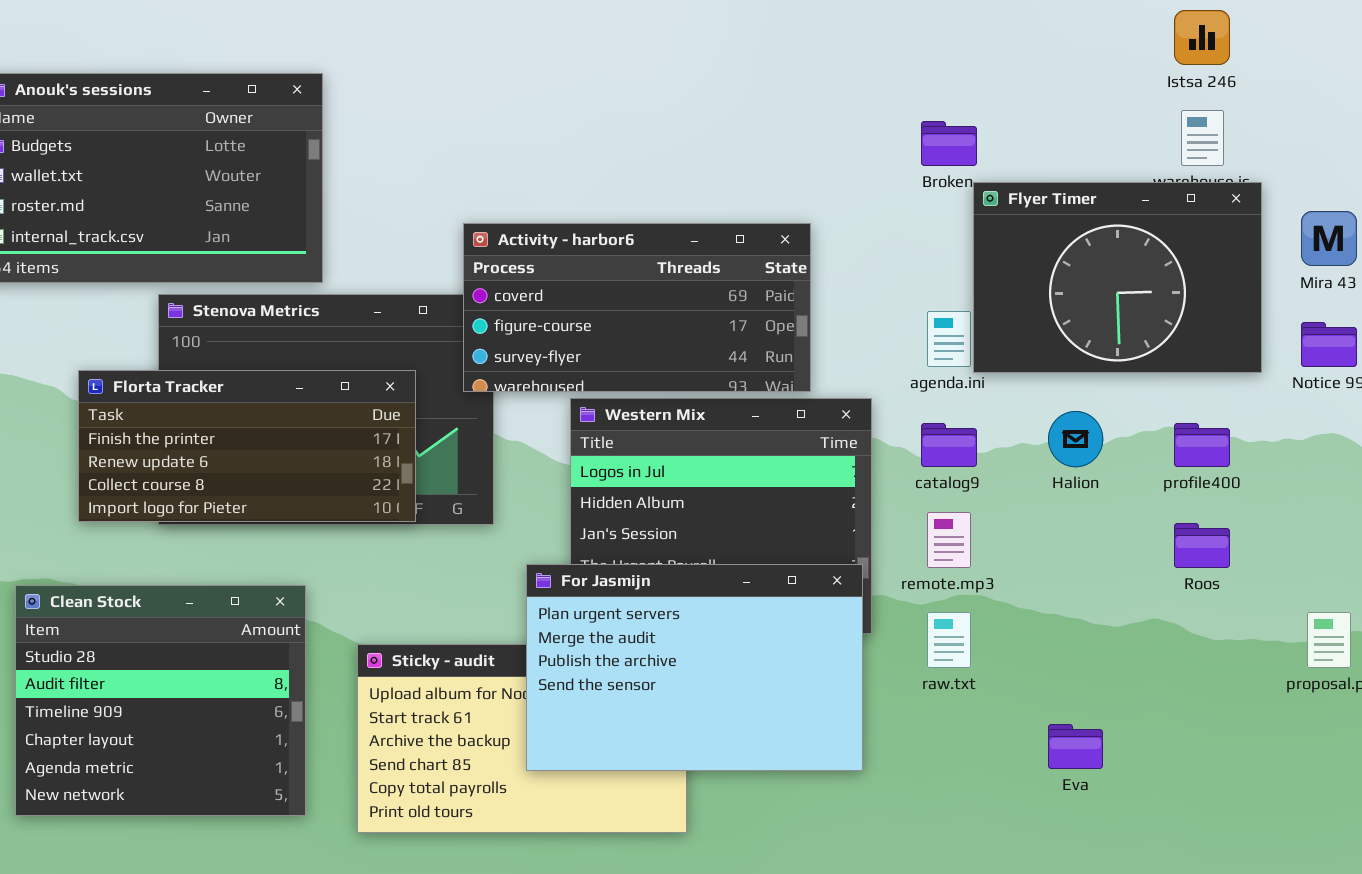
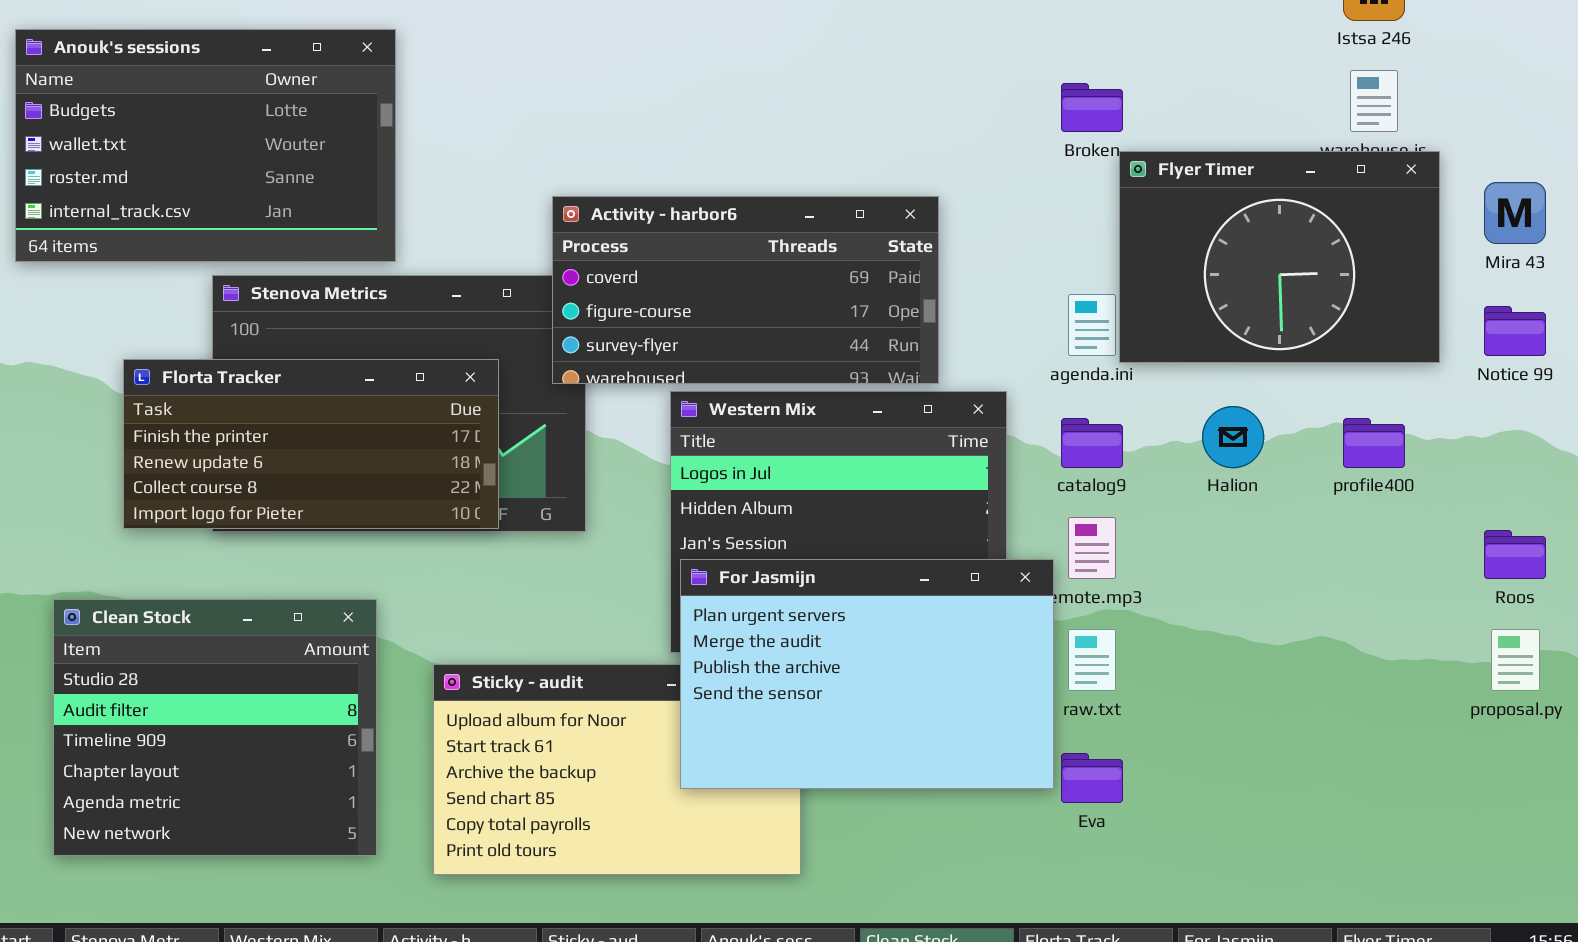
Roos: [1174,523,1230,568] -> [1484,530,1546,579], moved
For Jasmijn: [526,564,863,771] -> [680,559,1054,789], moved
Eva: [1048,724,1103,769] -> [1061,753,1123,803], moved

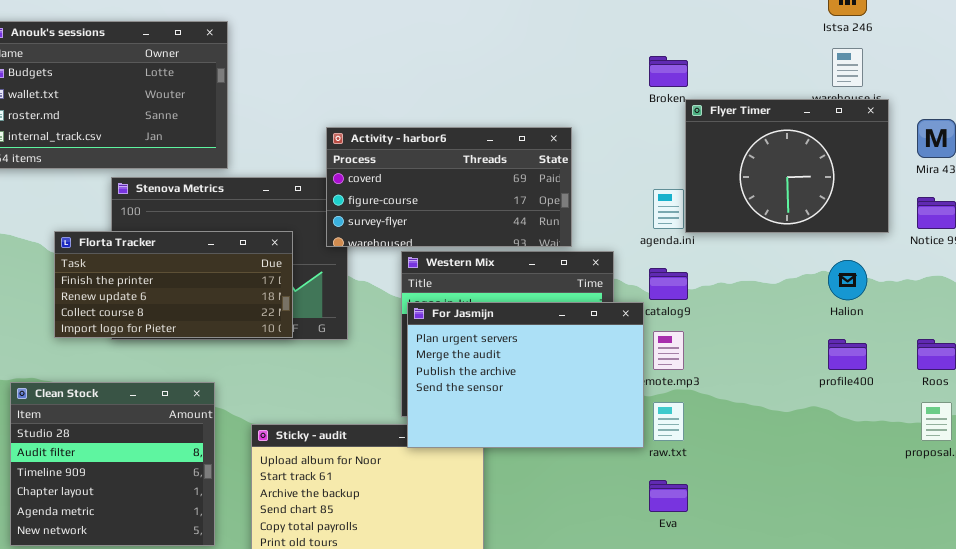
Halion: [1202,406,1264,468] -> [828,260,867,300], moved
profile400: [1343,418,1405,468] -> [828,339,867,370], moved
For Jasmijn: [680,559,1054,789] -> [407,302,644,448], moved

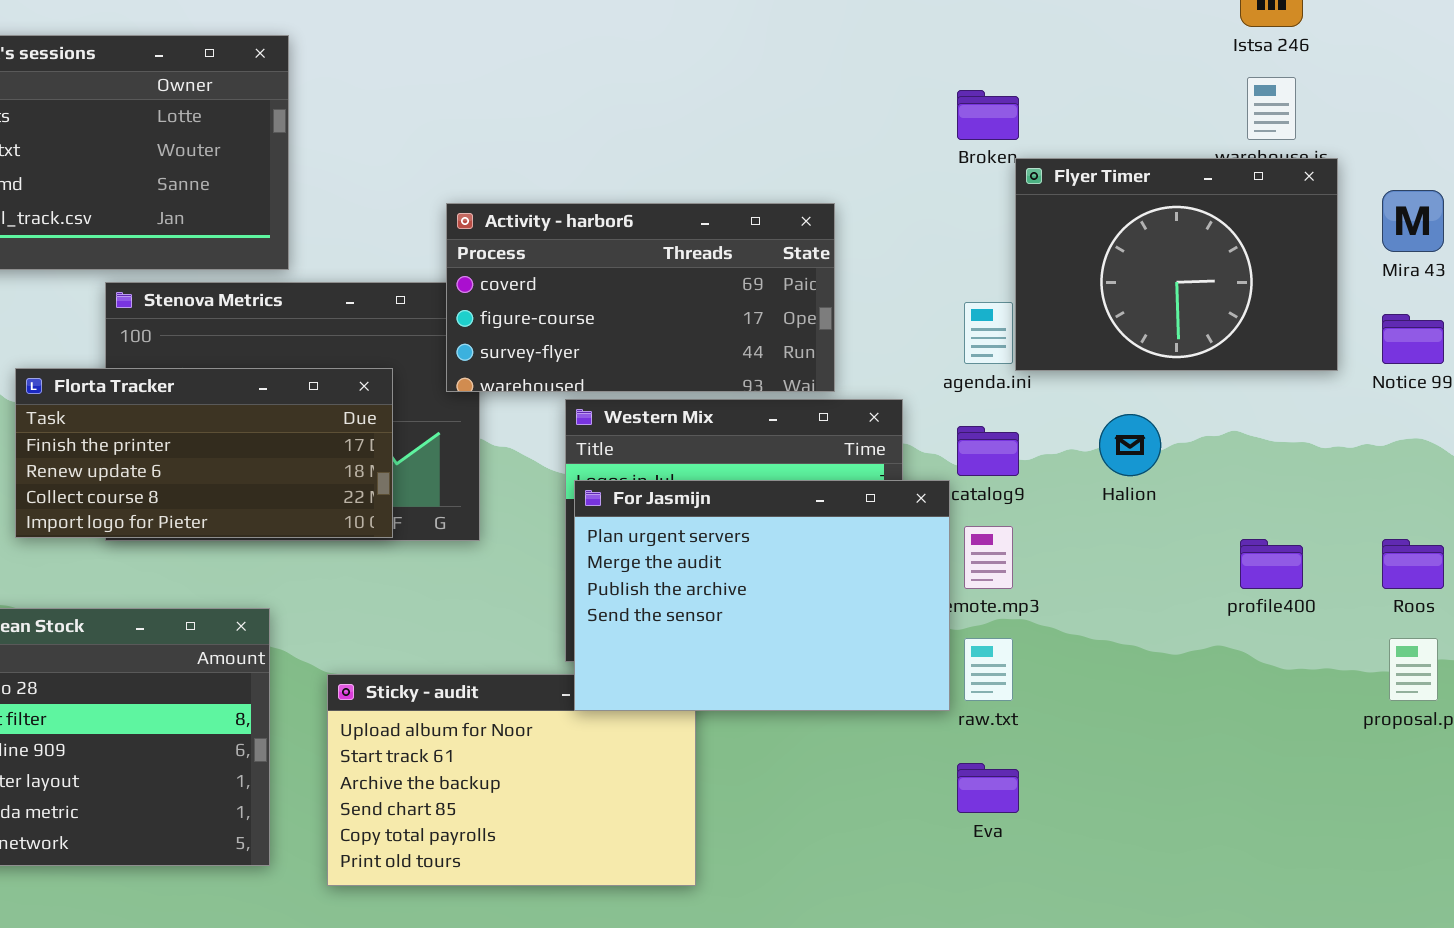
Halion: [828,260,867,300] -> [1099,414,1161,476], moved

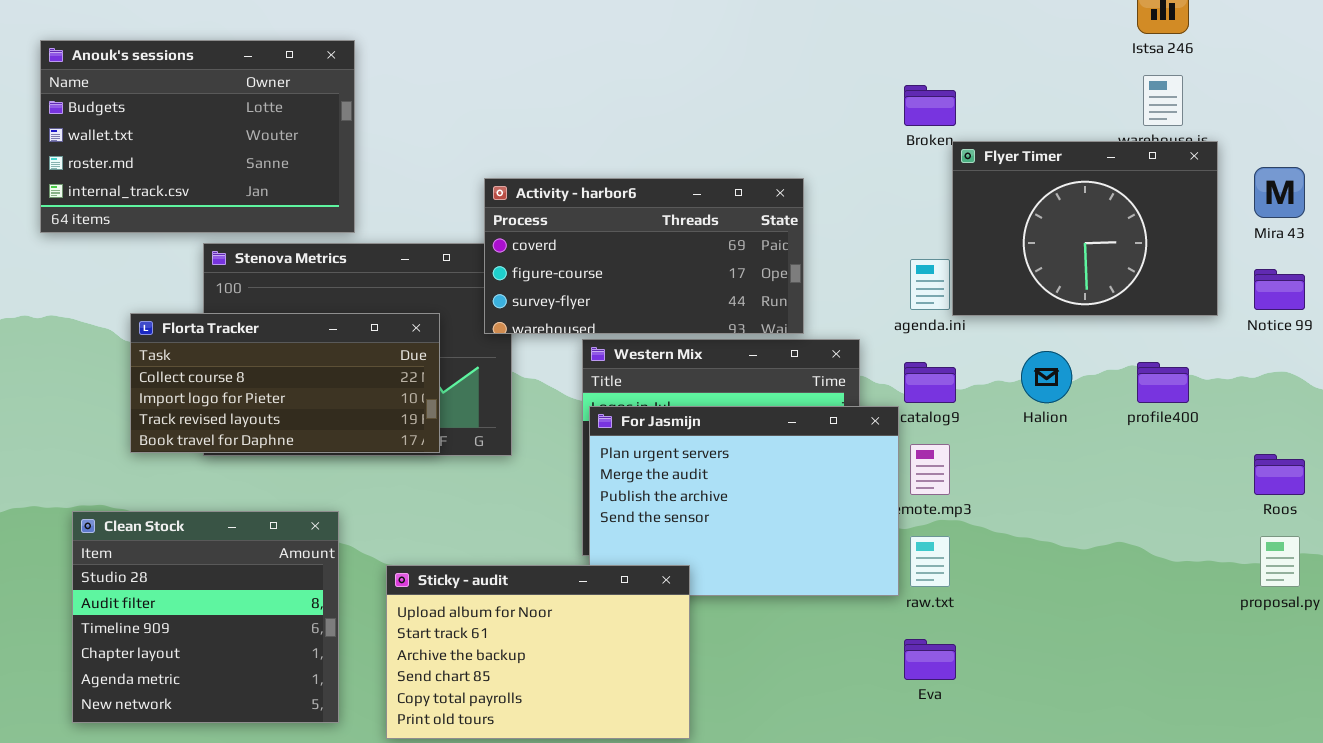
Florta Tracker: [15,368,393,538] -> [130,313,440,453], scrolled down 2 rows
profile400: [1240,539,1303,589] -> [1137,362,1189,403], moved
Sticky - audit: [327,674,696,886] -> [386,565,690,739], raised

